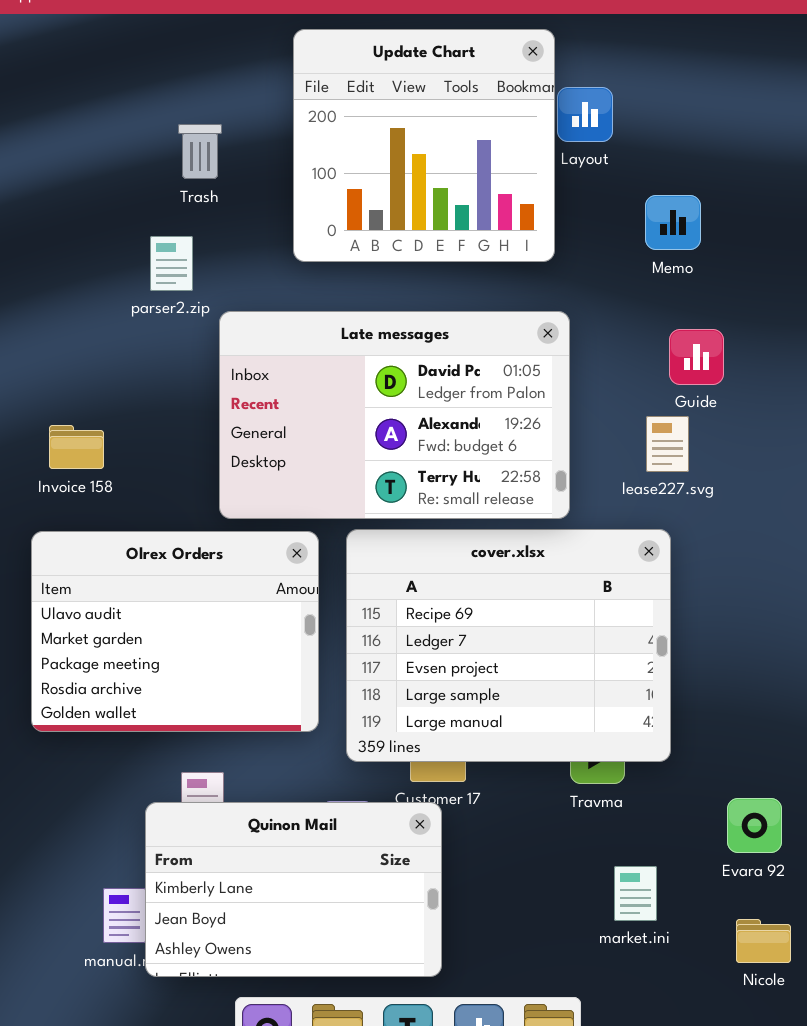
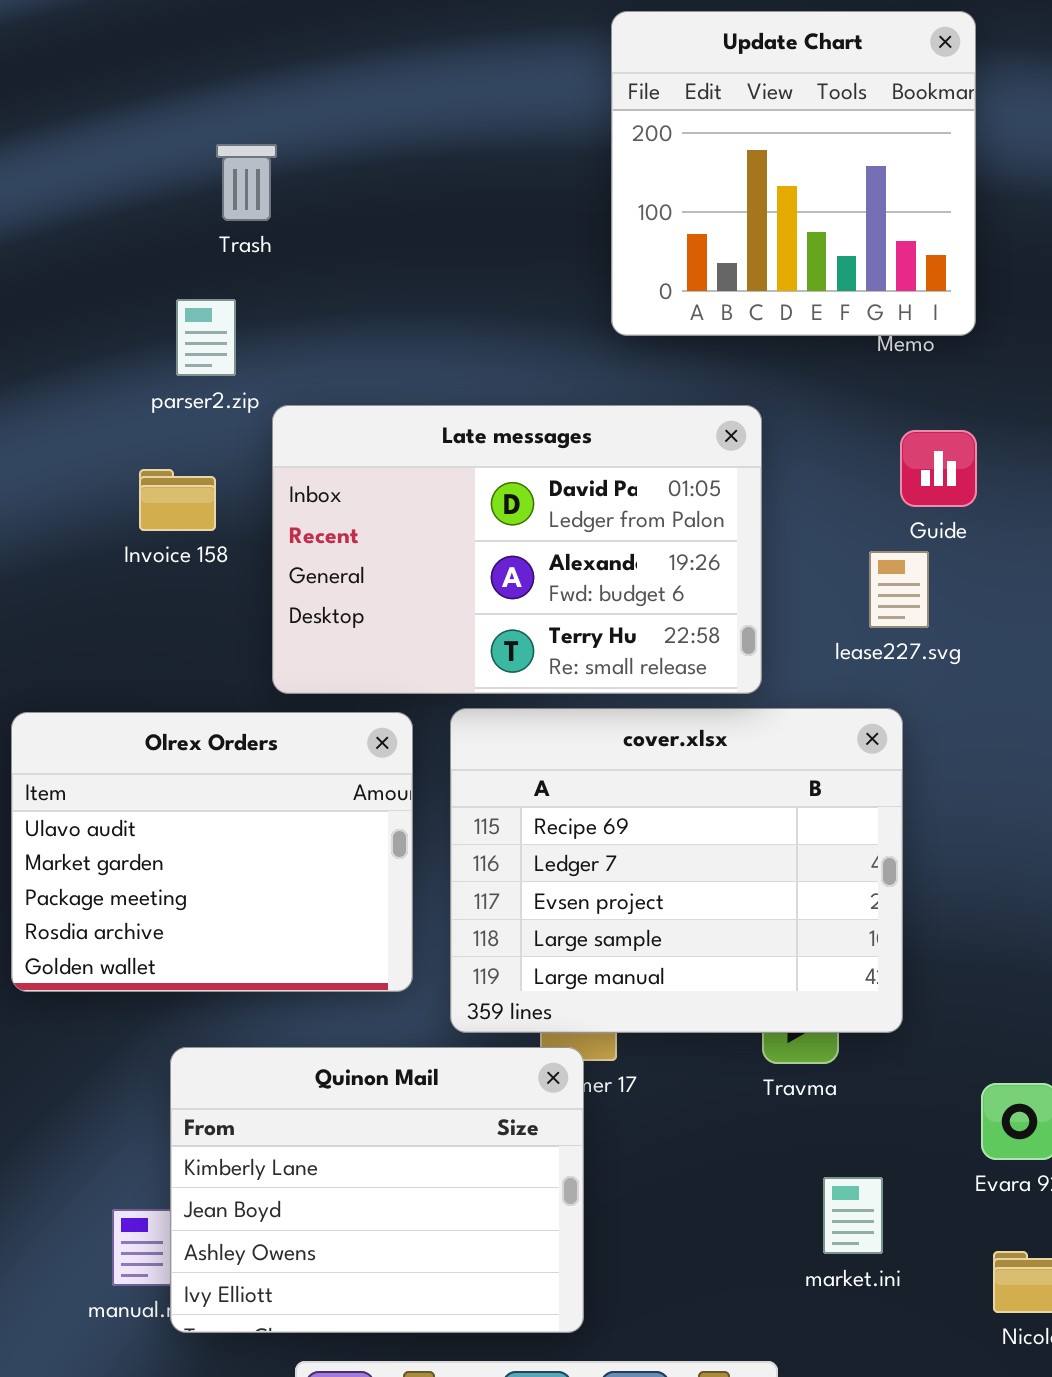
Update Chart: [293,29,555,262] -> [611,11,976,336], moved
Invoice 158: [49,425,104,469] -> [139,469,216,531], moved
Quinon Mail: [145,802,442,977] -> [170,1047,584,1333], resized

